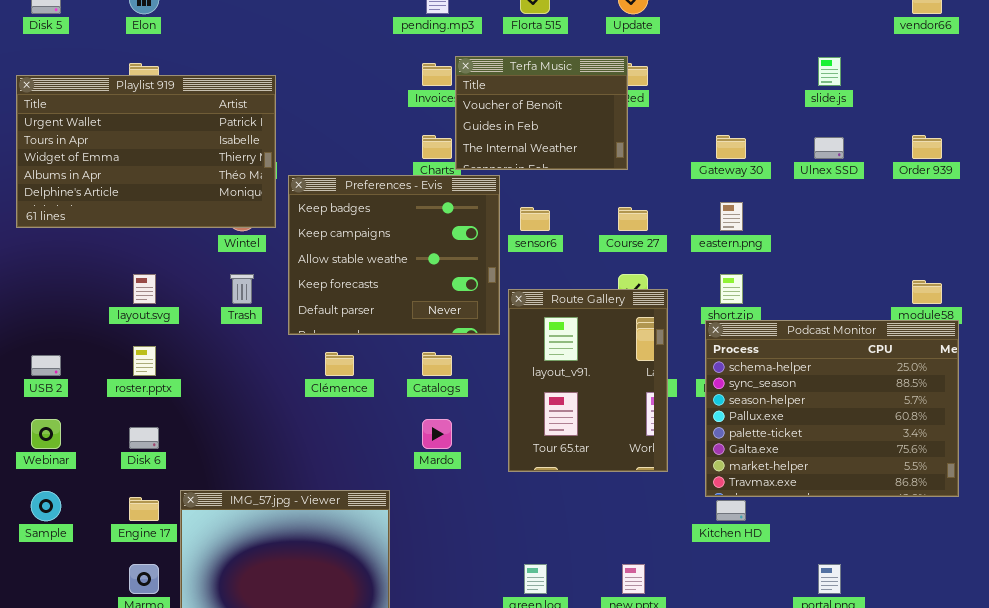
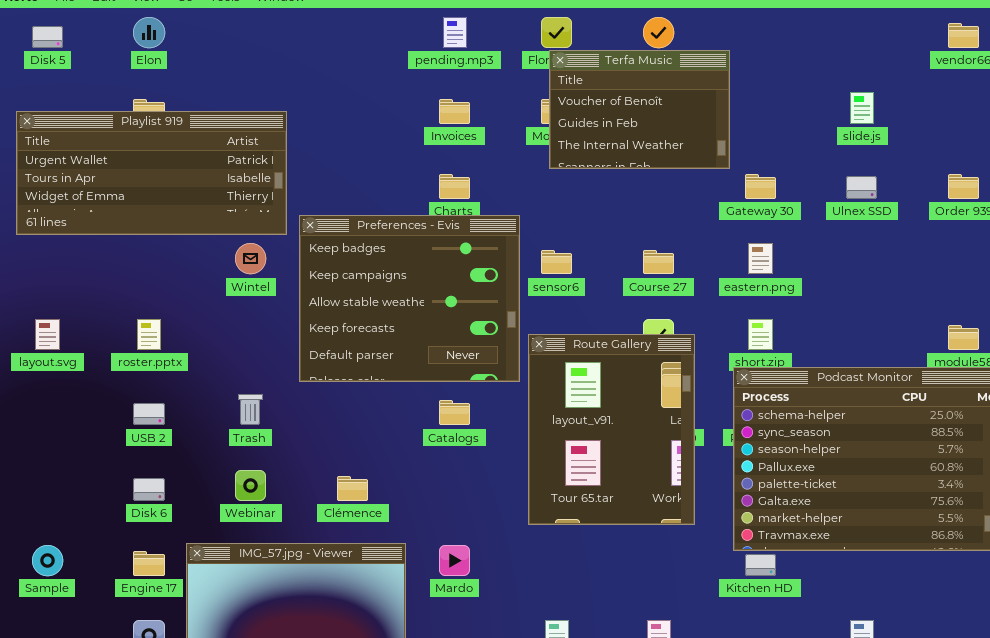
Terfa Music: [455,56,628,170] -> [549,50,730,169], moved
Playlist 919: [16,75,276,228] -> [16,111,287,235], resized
layout.svg: [133,274,156,304] -> [35,319,60,350], moved
Trash: [230,274,254,304] -> [238,394,263,425], moved
roster.pptx: [133,346,156,376] -> [137,319,161,350], moved
Clémence: [325,352,354,376] -> [337,476,368,501], moved
USB 2: [31,355,61,376] -> [133,403,165,425], moved
Webinar: [31,419,61,449] -> [235,470,266,501], moved
Mardo: [422,419,452,449] -> [439,545,470,576], moved

